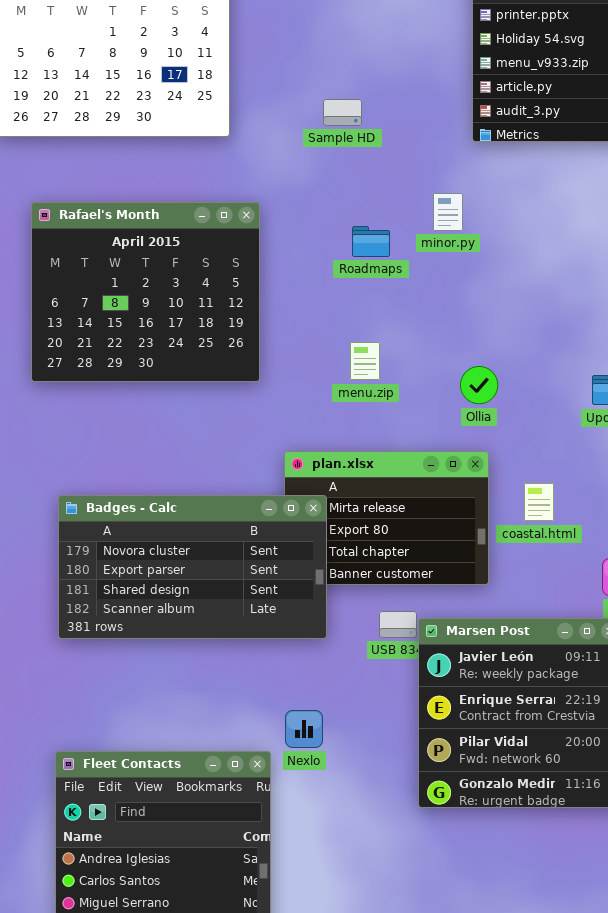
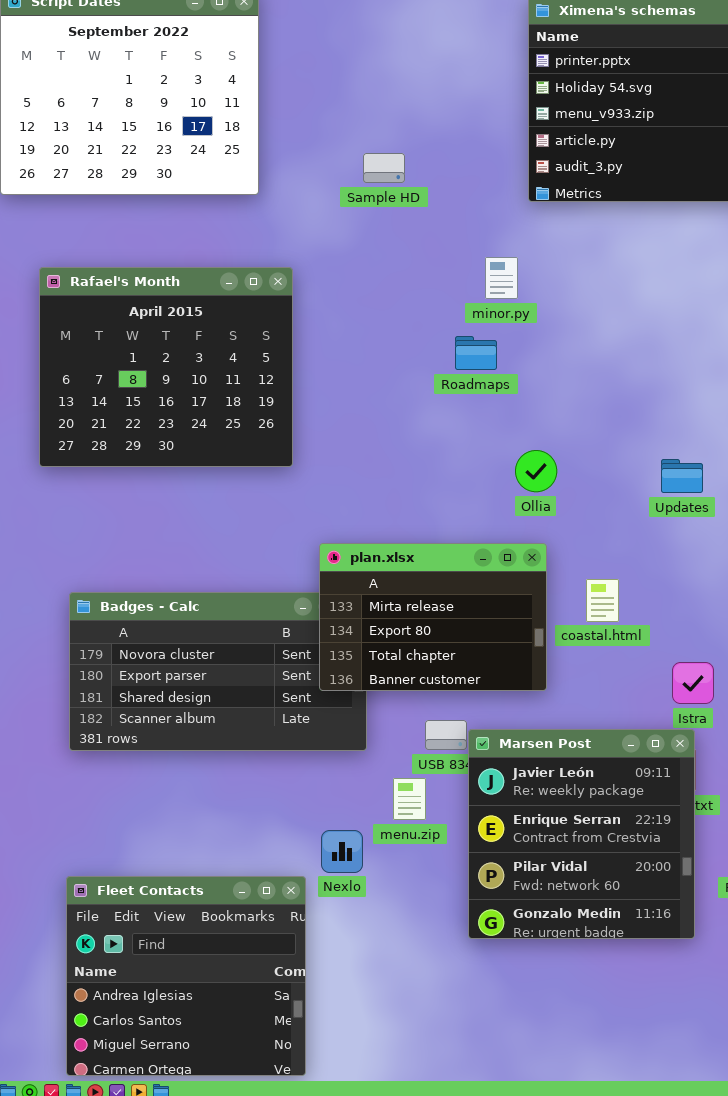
Roadmaps: [352,226,390,257] -> [455,336,497,370], moved
menu.zip: [350,342,380,380] -> [393,778,426,820], moved
plan.xlsx: [284,451,489,585] -> [319,543,547,691], raised

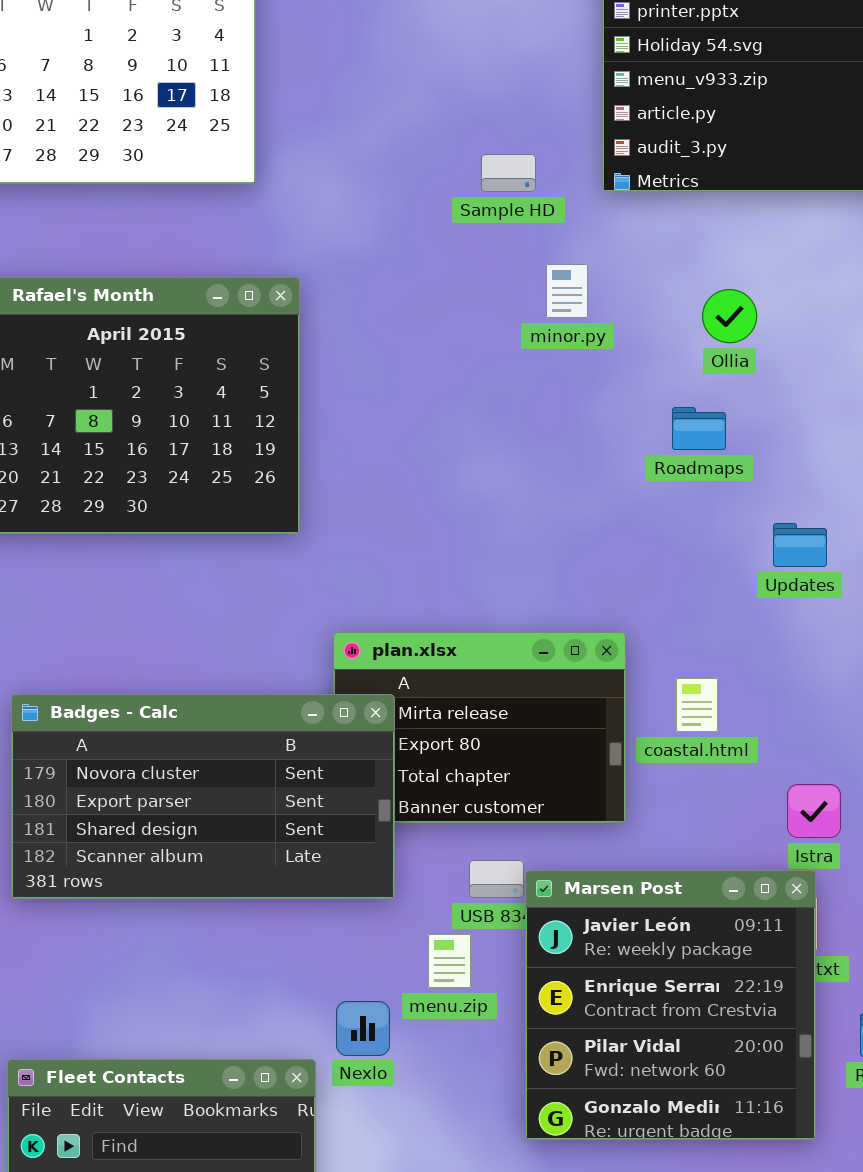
Sample HD: [363,153,405,183] -> [481,154,536,192], moved
Roadmaps: [455,336,497,370] -> [672,407,726,450], moved
Ollia: [515,450,557,492] -> [702,289,757,343], moved
Badges - Calc: [69,592,367,751] -> [11,694,395,899], raised

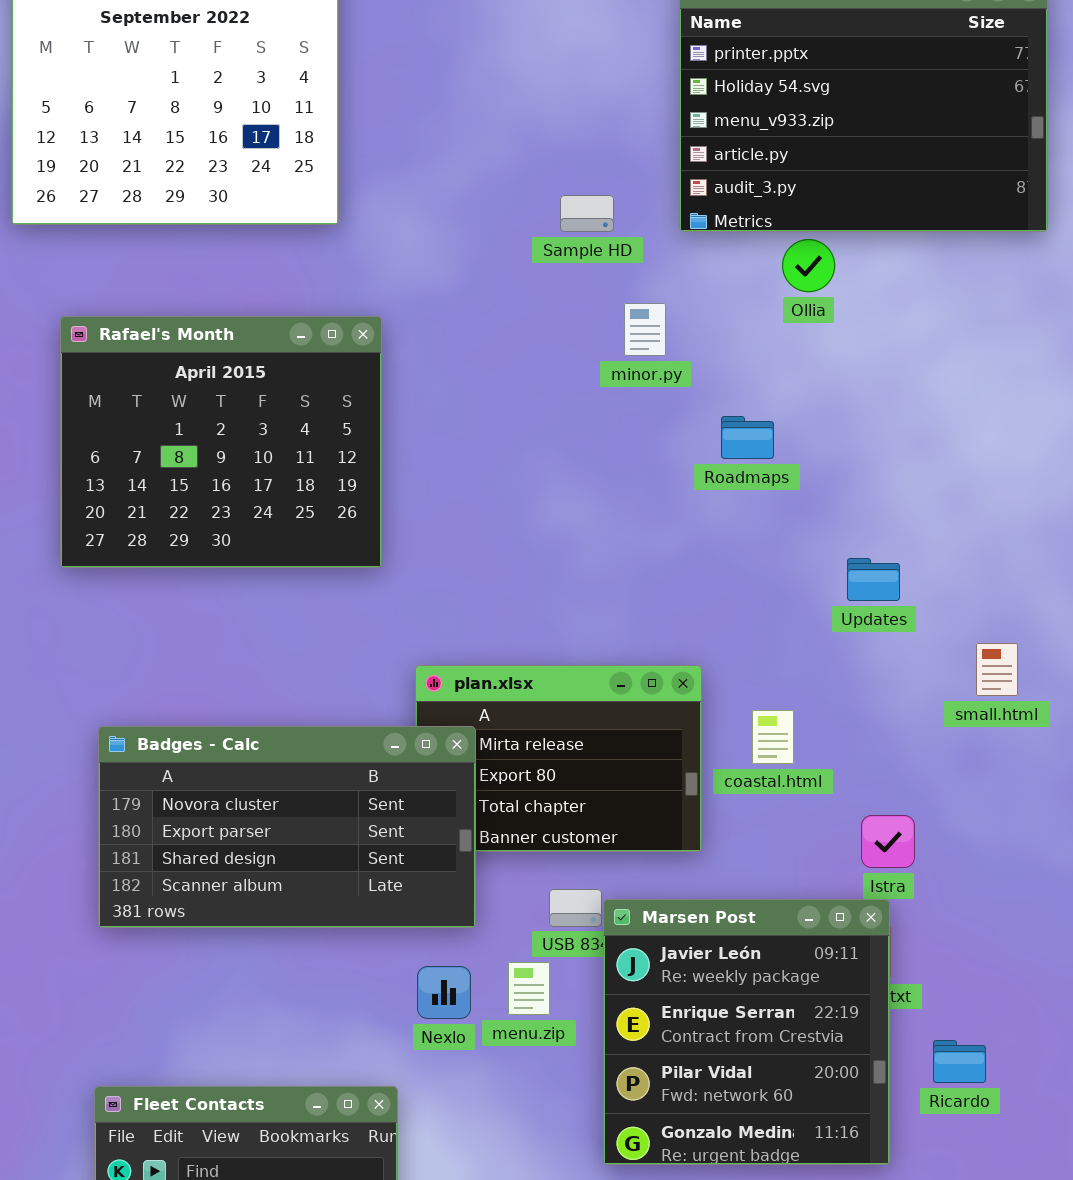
Ollia: [702,289,757,343] -> [782,239,835,292], moved
Roadmaps: [672,407,726,450] -> [721,416,774,459], moved
Nexlo: [336,1001,390,1056] -> [417,966,471,1019], moved

